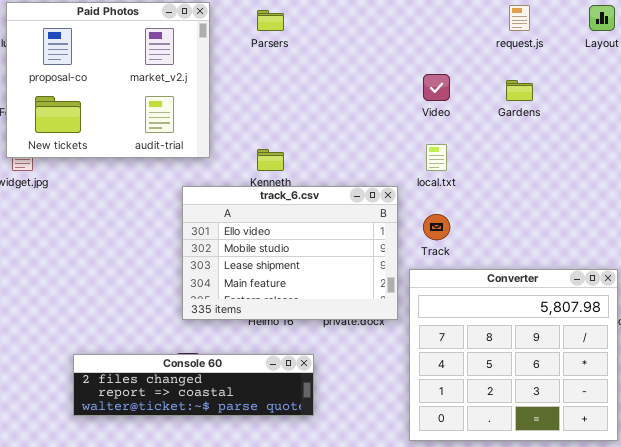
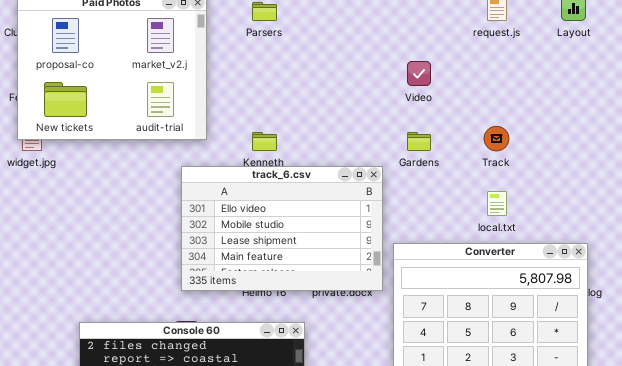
Gardens: [506,80,533,101] -> [407,132,431,151], moved
local.txt: [426,144,447,171] -> [487,191,507,216], moved
Track: [423,214,450,240] -> [484,126,509,151], moved

